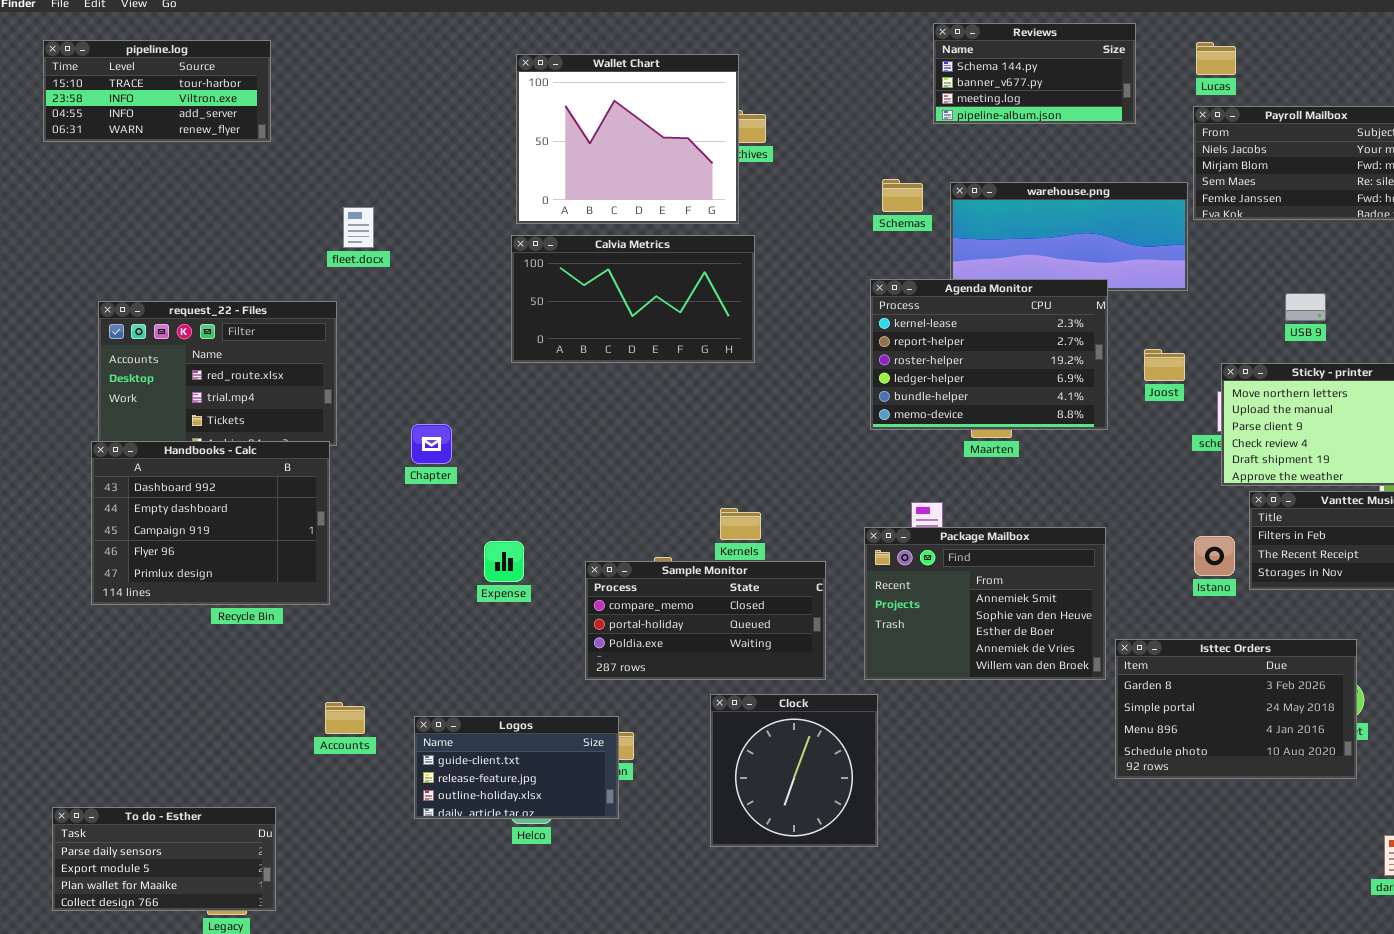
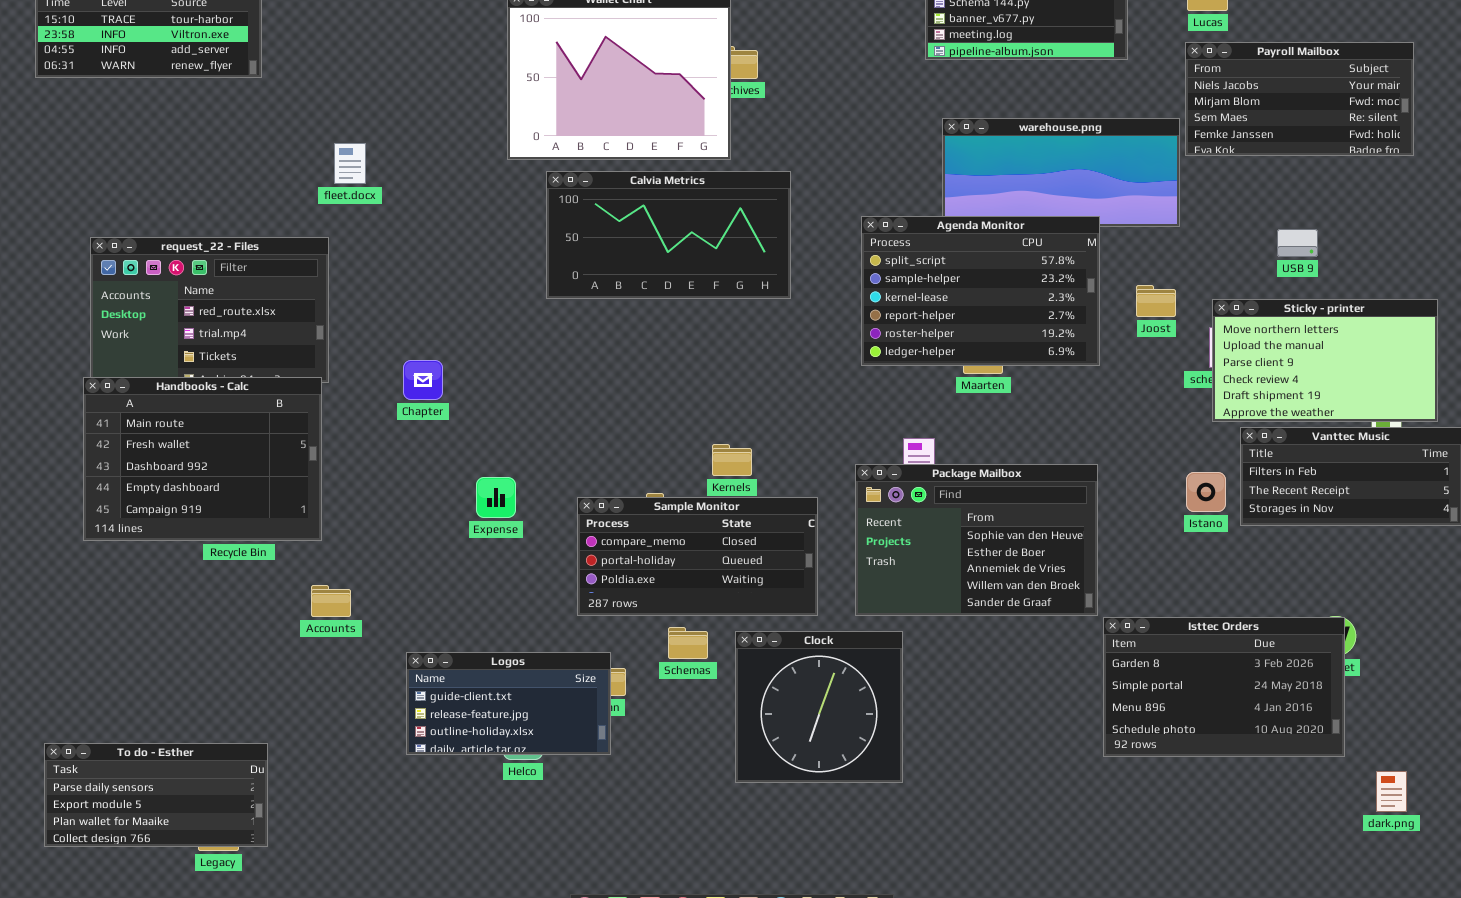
Schemas: [882,179,923,212] -> [668,627,708,659], moved
Calvia Metrics: [511,235,755,363] -> [546,171,791,299], moved
Agenda Monitor: [870,279,1108,430] -> [861,216,1100,366], scrolled up 2 rows
Handbooks - Calc: [91,441,330,605] -> [83,377,322,541], scrolled up 2 rows
Package Mailbox: [864,527,1106,680] -> [855,464,1098,616], scrolled down 1 row
Isttec Orders: [1115,639,1357,779] -> [1103,617,1345,757], moved
Clock: [710,694,878,847] -> [735,631,903,783], moved
Accounts: [325,702,365,734] -> [311,585,351,617], moved

